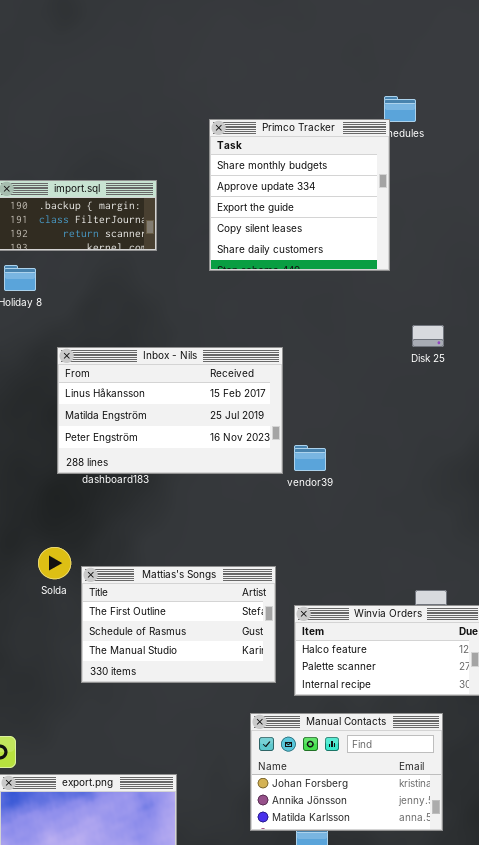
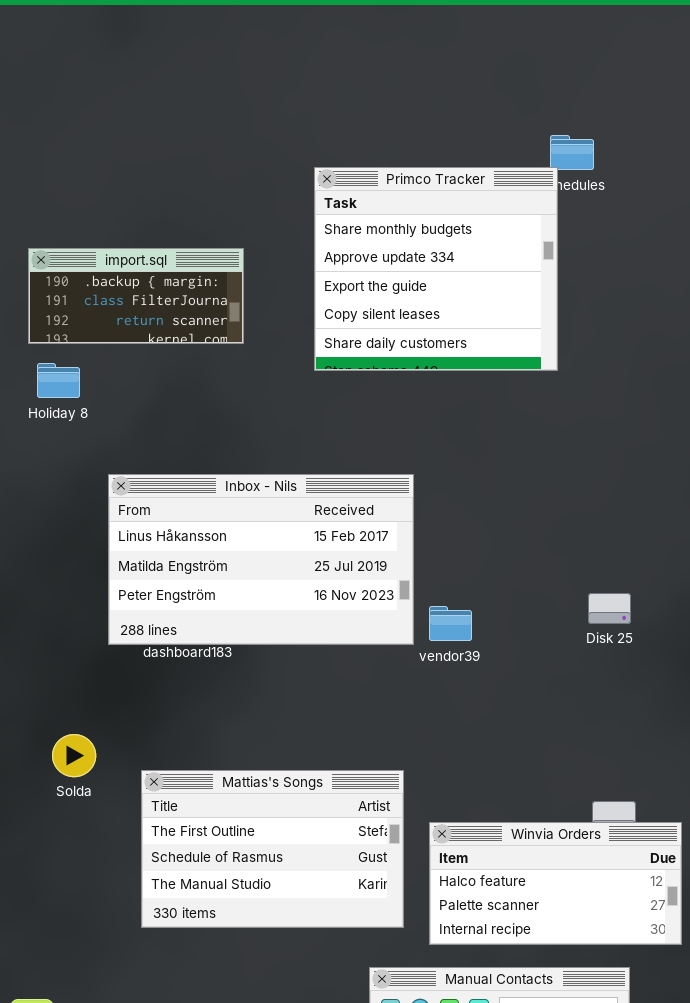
Disk 25: [412,325,444,347] -> [588,593,631,624], moved
Solda: [38,547,71,579] -> [52,734,96,777], moved

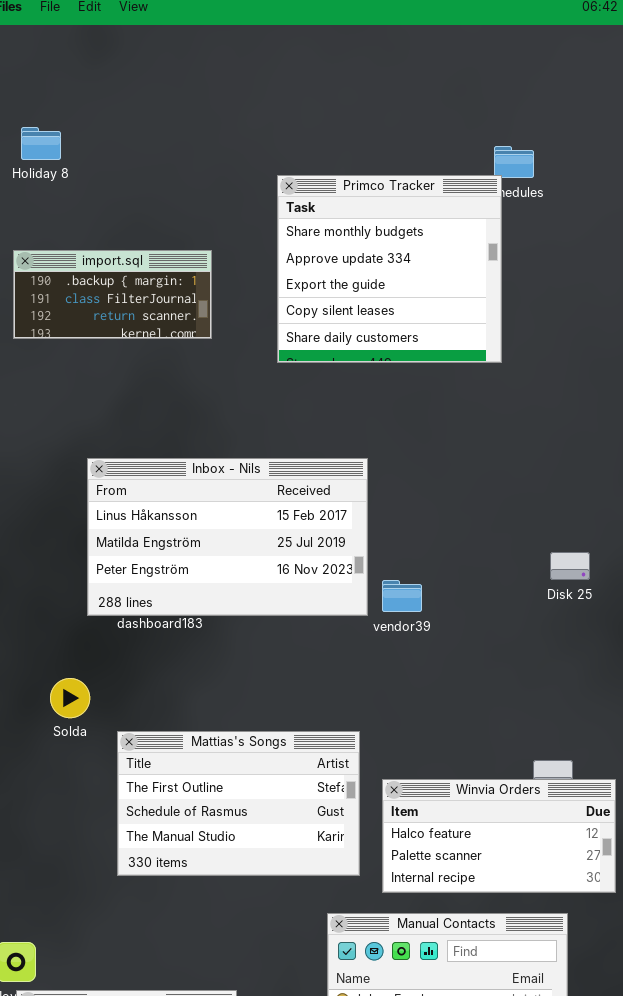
Holiday 8: [37,363,80,398] -> [21,127,61,160], moved
Disk 25: [588,593,631,624] -> [550,552,590,580], moved
Solda: [52,734,96,777] -> [50,678,90,718], moved

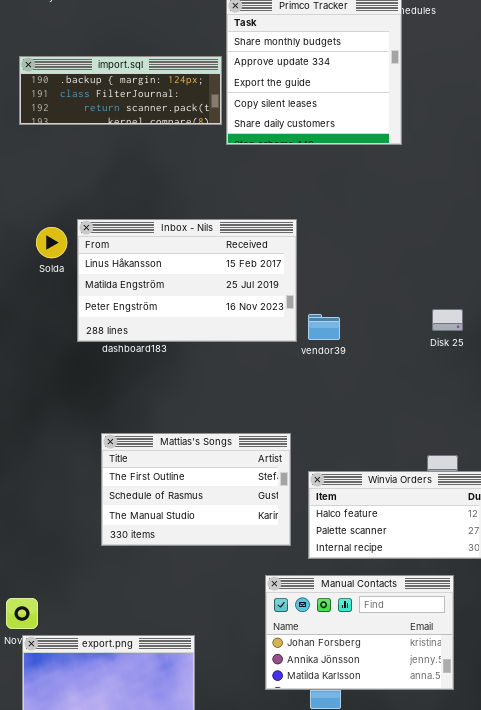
import.sql: [13,250,212,339] -> [19,56,222,125], resized
Disk 25: [550,552,590,580] -> [432,309,463,331], moved
Solda: [50,678,90,718] -> [36,227,67,258], moved

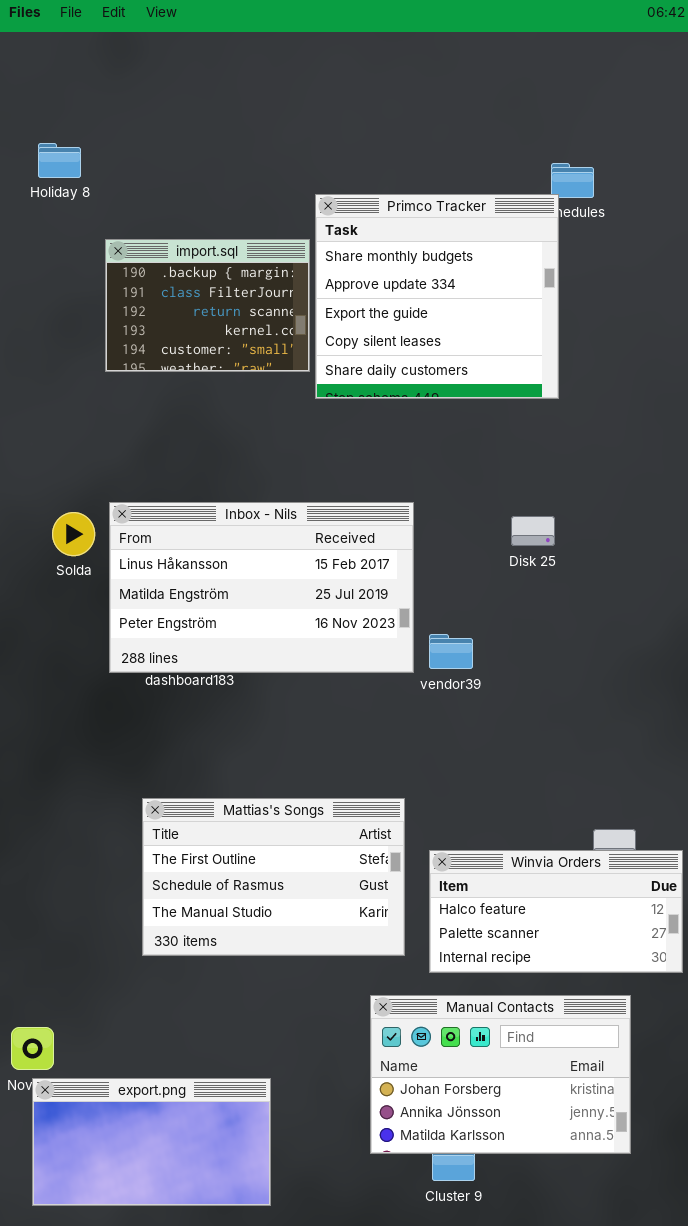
import.sql: [19,56,222,125] -> [105,239,310,372], resized
Disk 25: [432,309,463,331] -> [511,516,555,546], moved

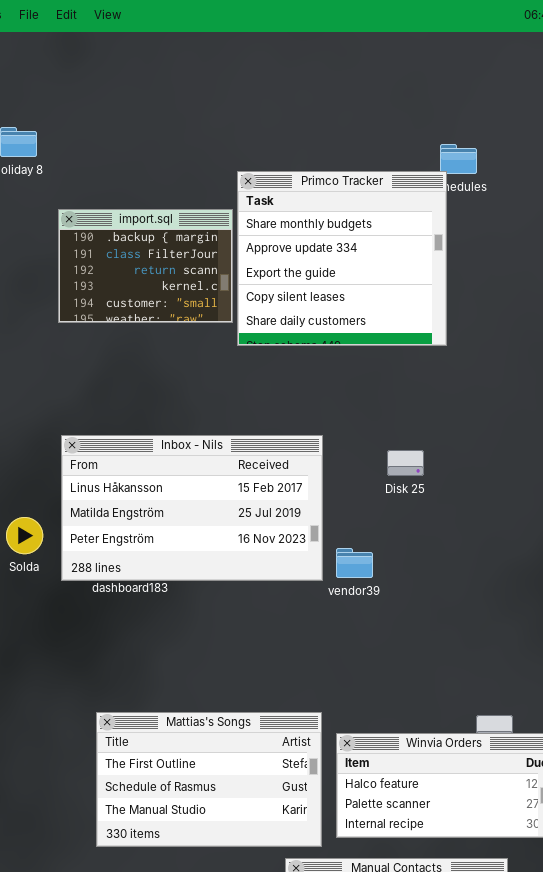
Solda: [52,512,95,556] -> [6,517,43,554], moved
Disk 25: [511,516,555,546] -> [387,450,424,476], moved
Mattias's Songs: [142,798,405,956] -> [96,712,322,847], moved

